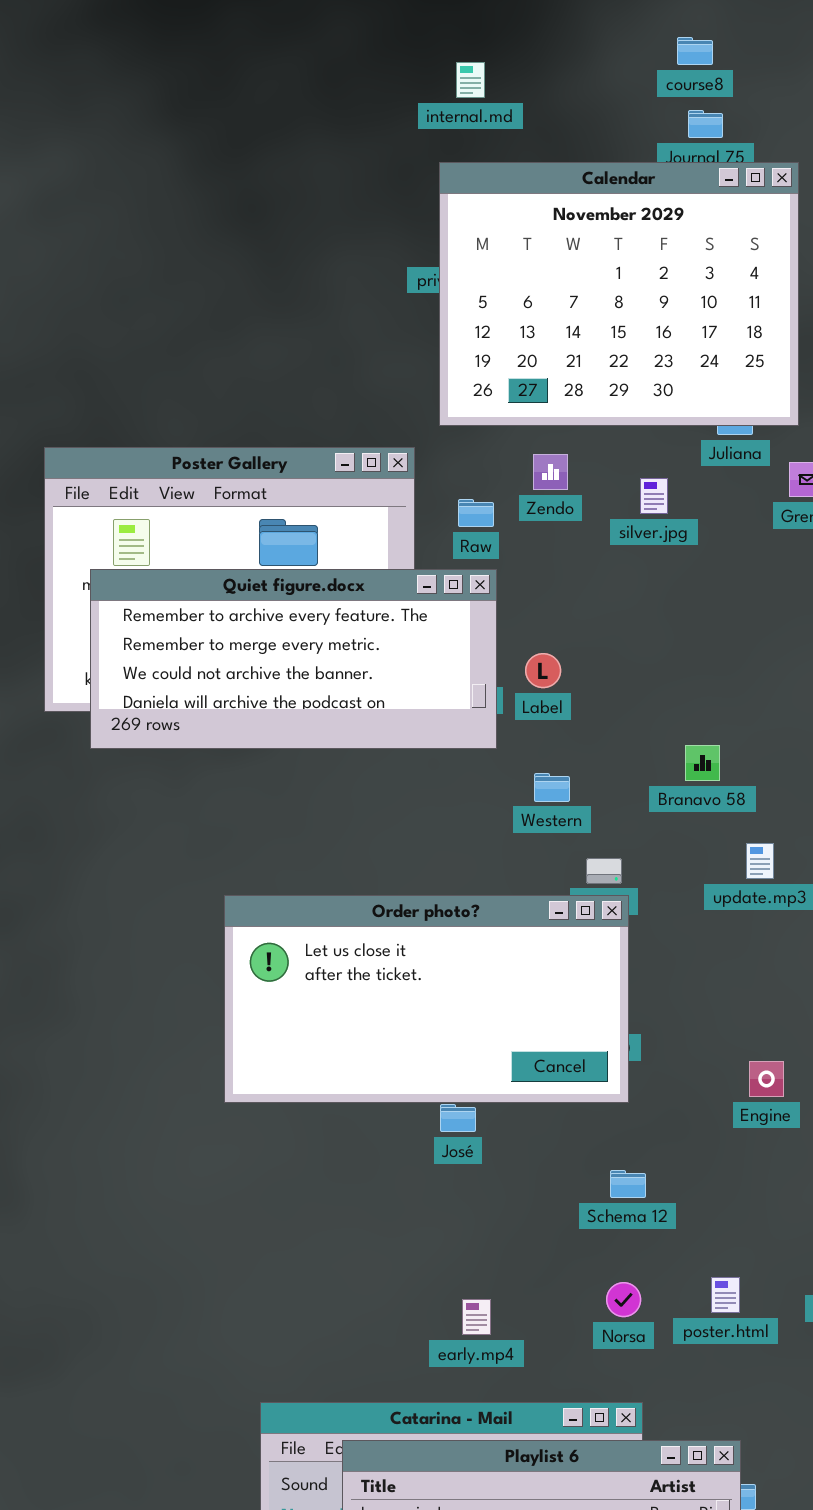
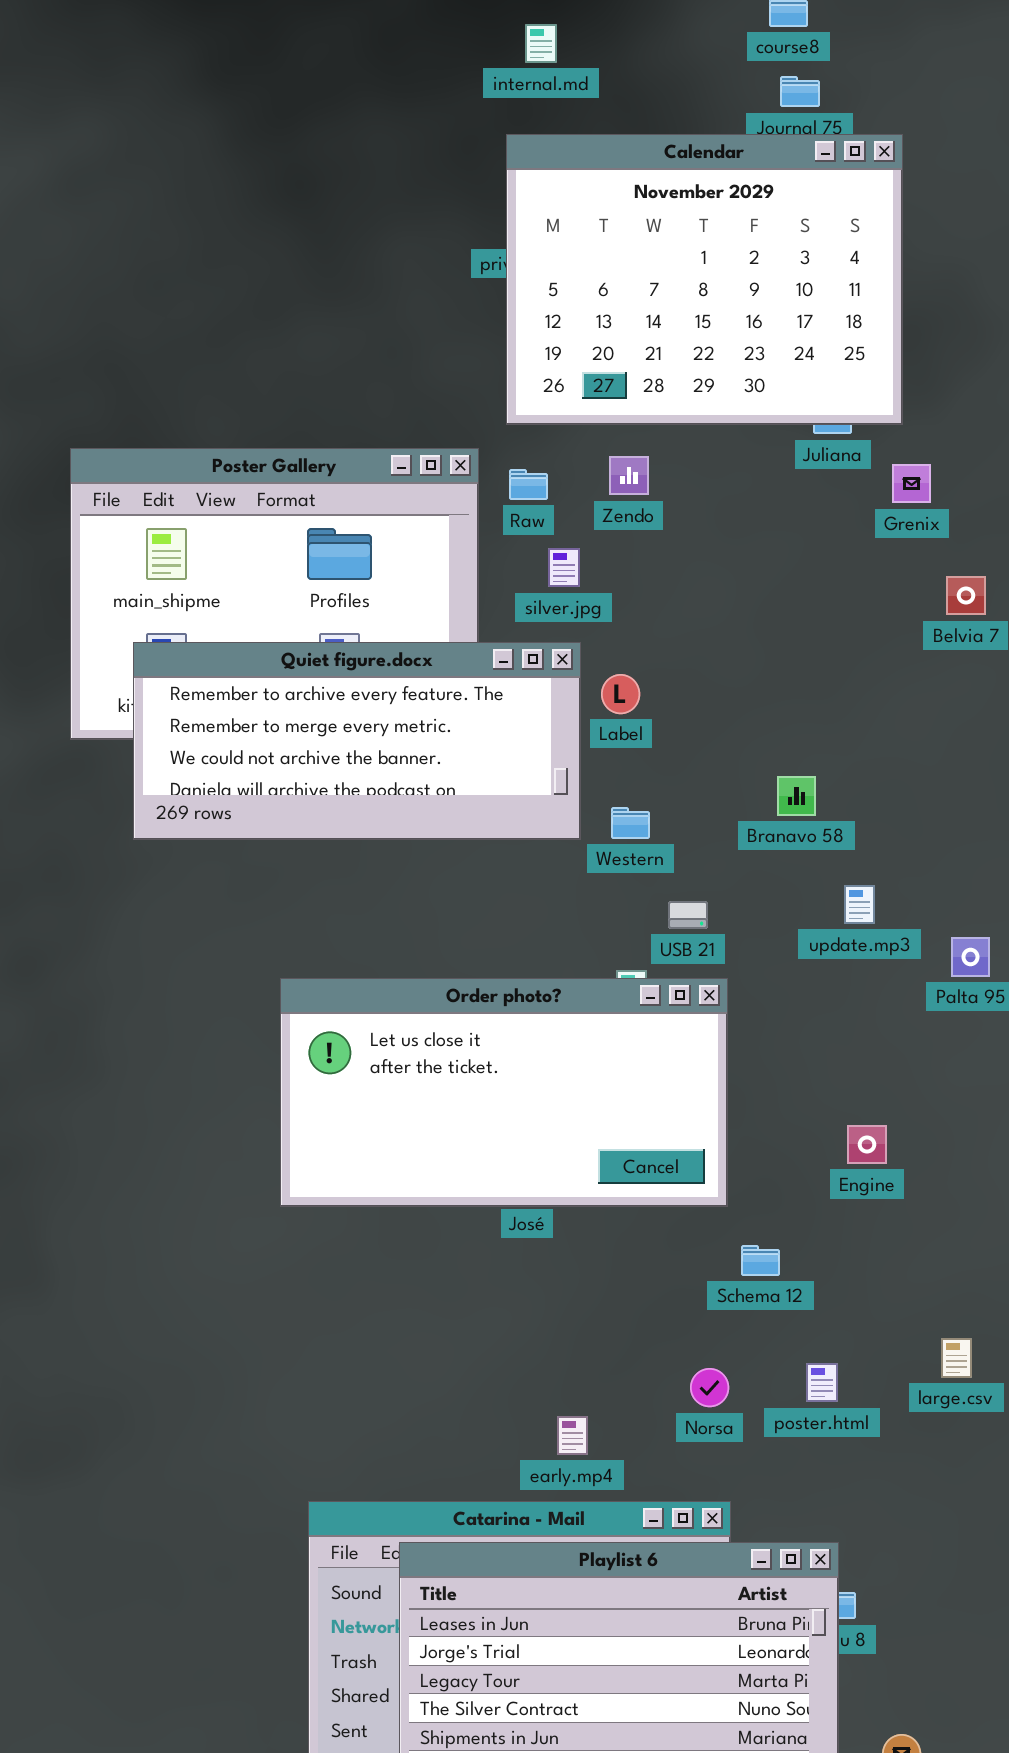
silver.jpg: [640,478,668,514] -> [548,548,580,587], moved
Raw: [458,499,494,527] -> [509,469,548,500], moved
Quiet figure.docx: [90,569,497,749] -> [133,642,581,840], moved
Order photo?: [224,895,629,1103] -> [280,978,728,1207], moved
Schema 12: [610,1170,646,1198] -> [741,1245,780,1276], moved
early.mp4: [462,1299,491,1335] -> [557,1416,588,1455], moved

